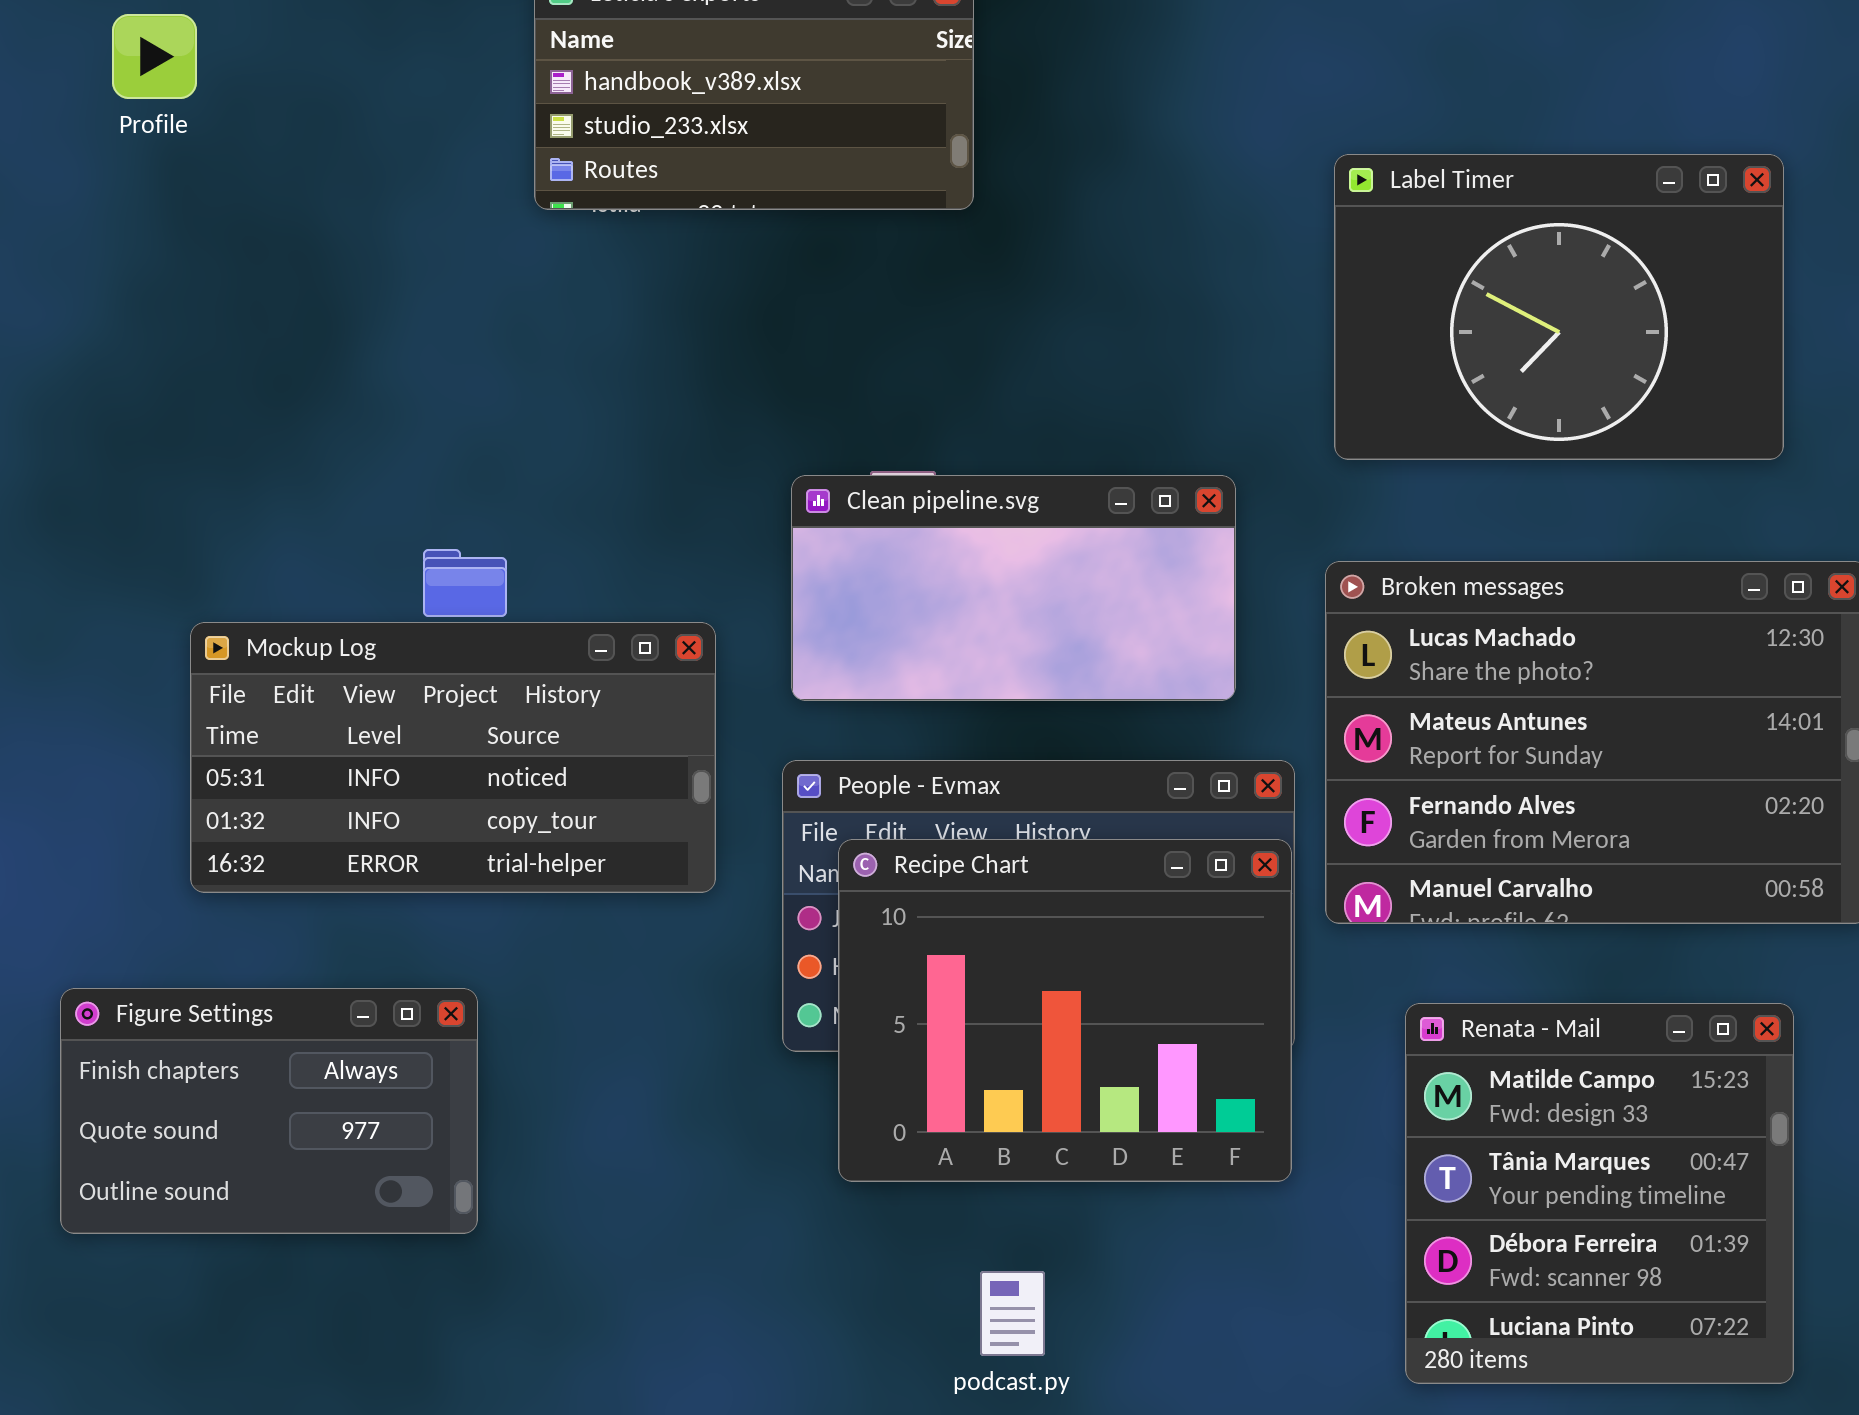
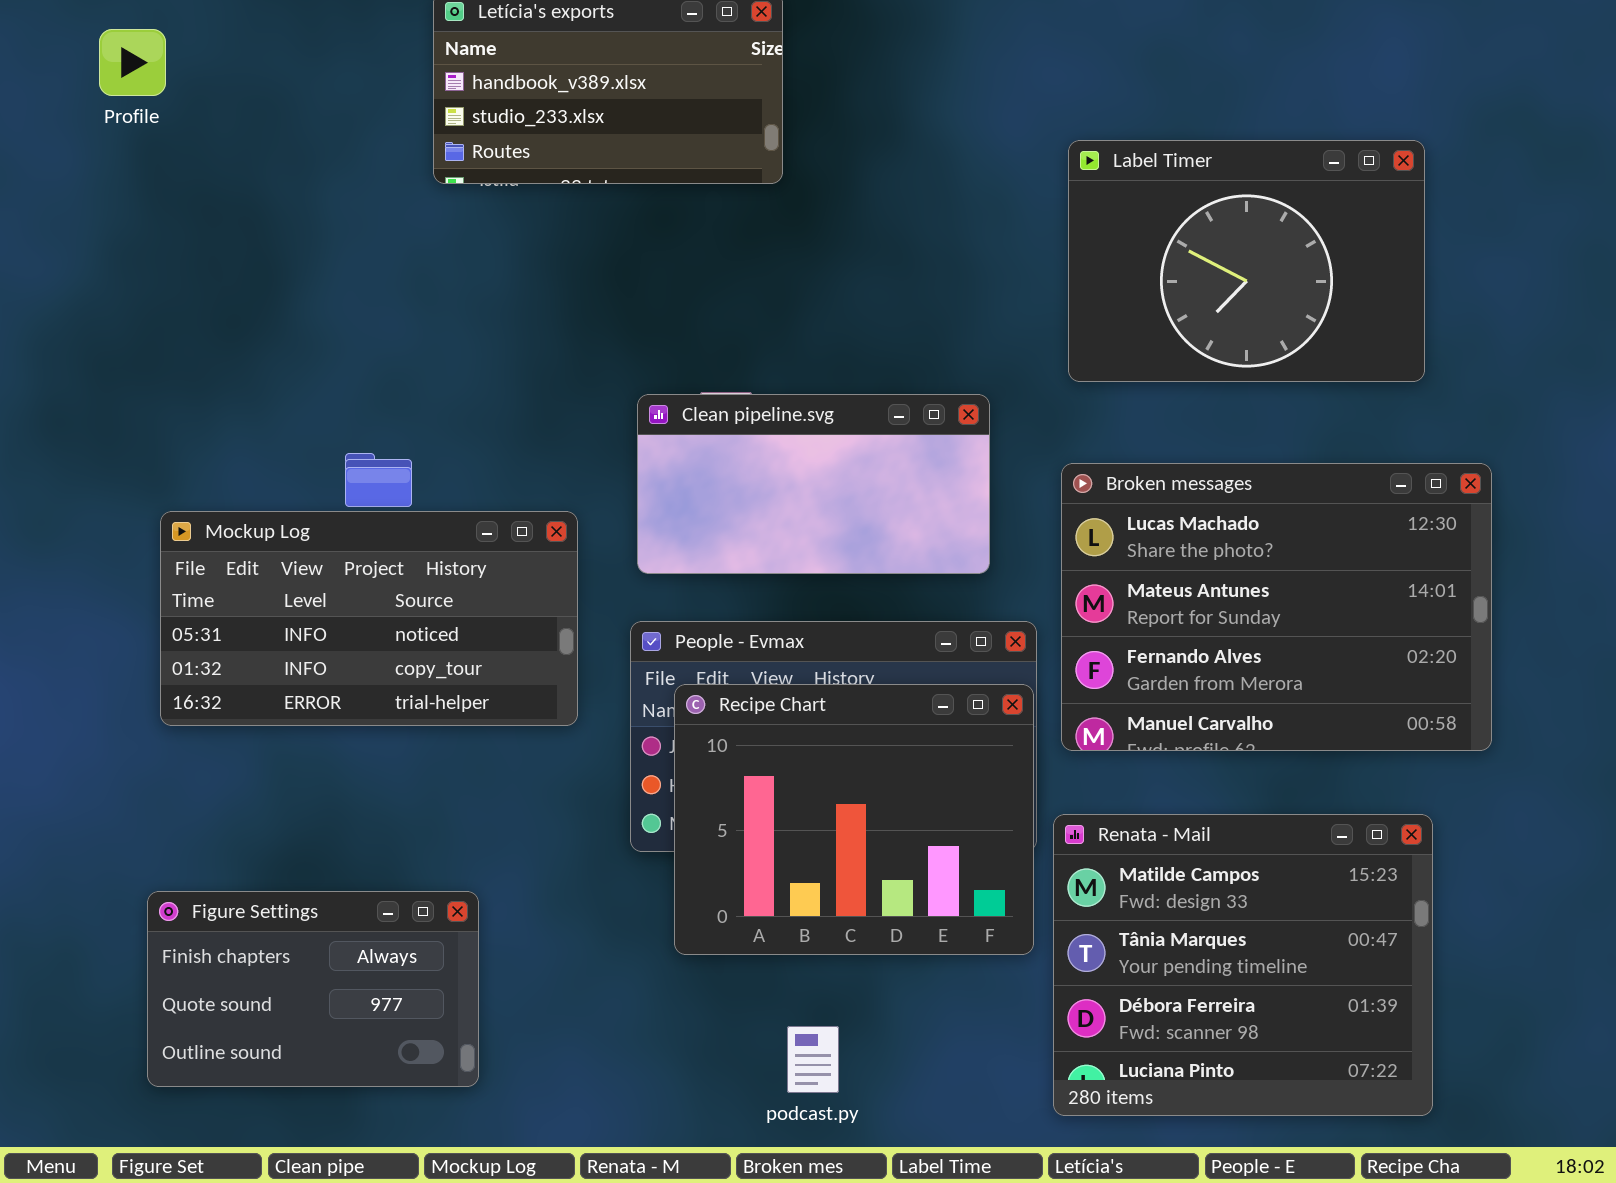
Figure Settings: [60,988,478,1234] -> [147,891,479,1087], moved
Renata - Mail: [1405,1003,1794,1384] -> [1053,814,1433,1116], resized

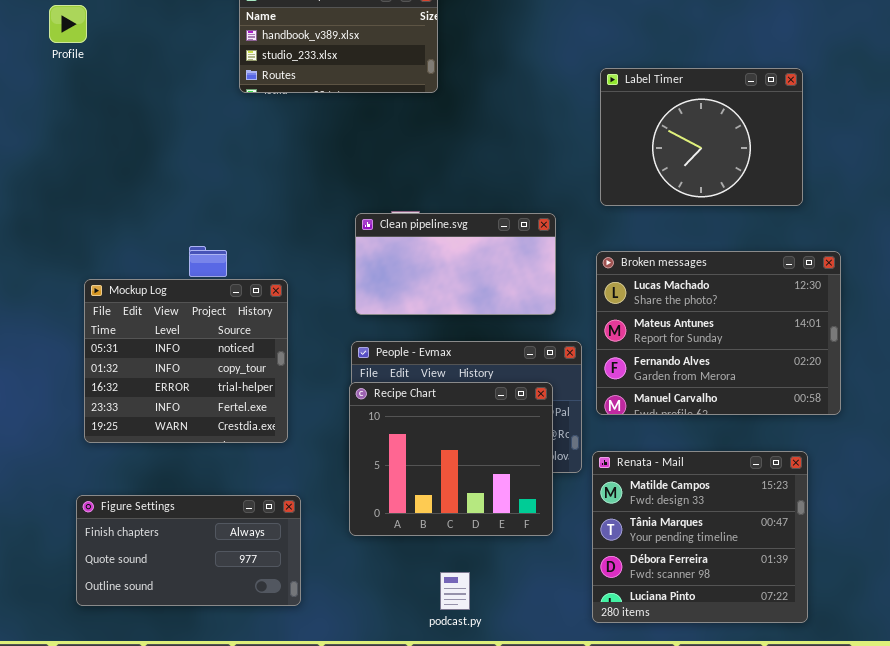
Mockup Log: [160,511,578,726] -> [84,279,288,443], resized
Recipe Chart: [674,684,1034,955] -> [349,382,553,536], moved
Figure Settings: [147,891,479,1087] -> [76,495,301,606], resized

